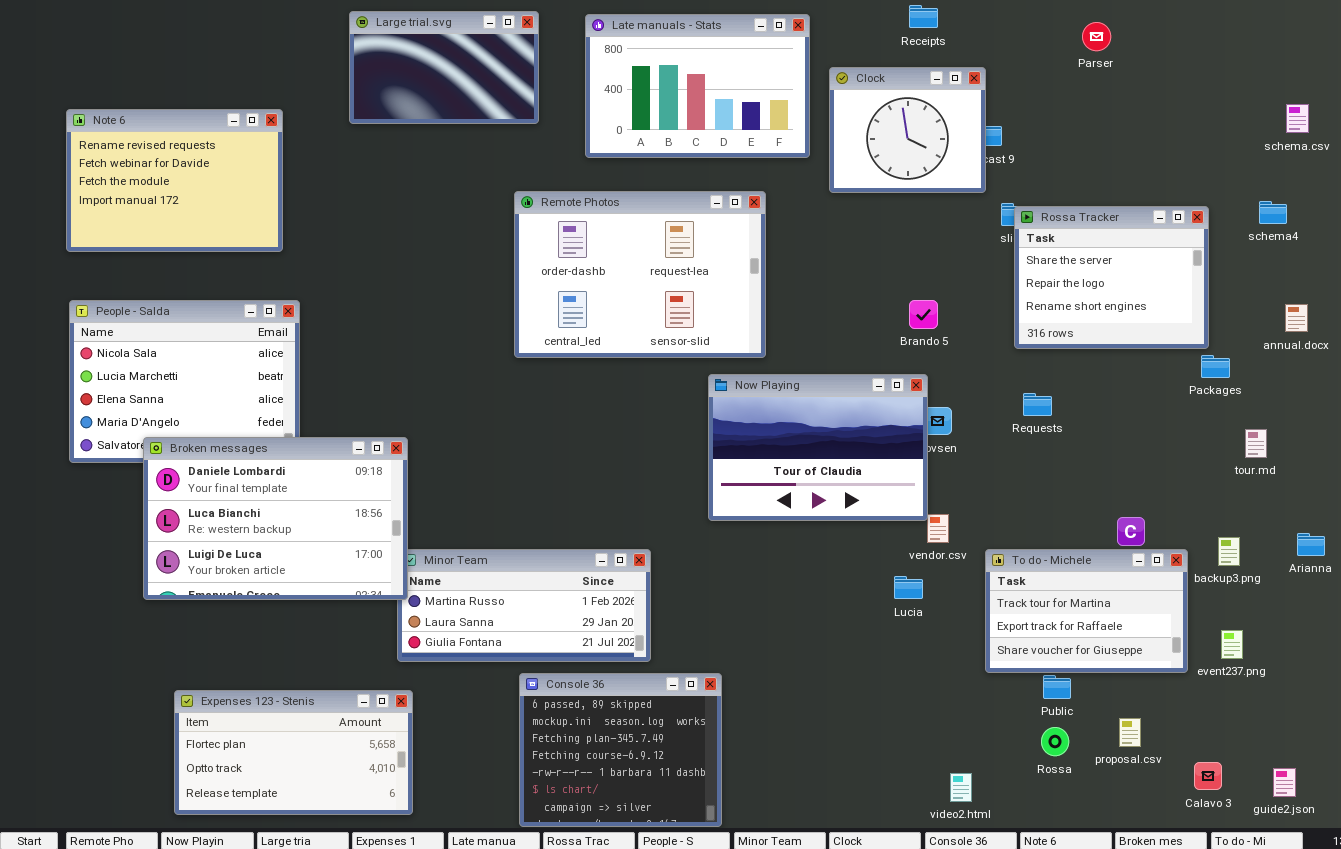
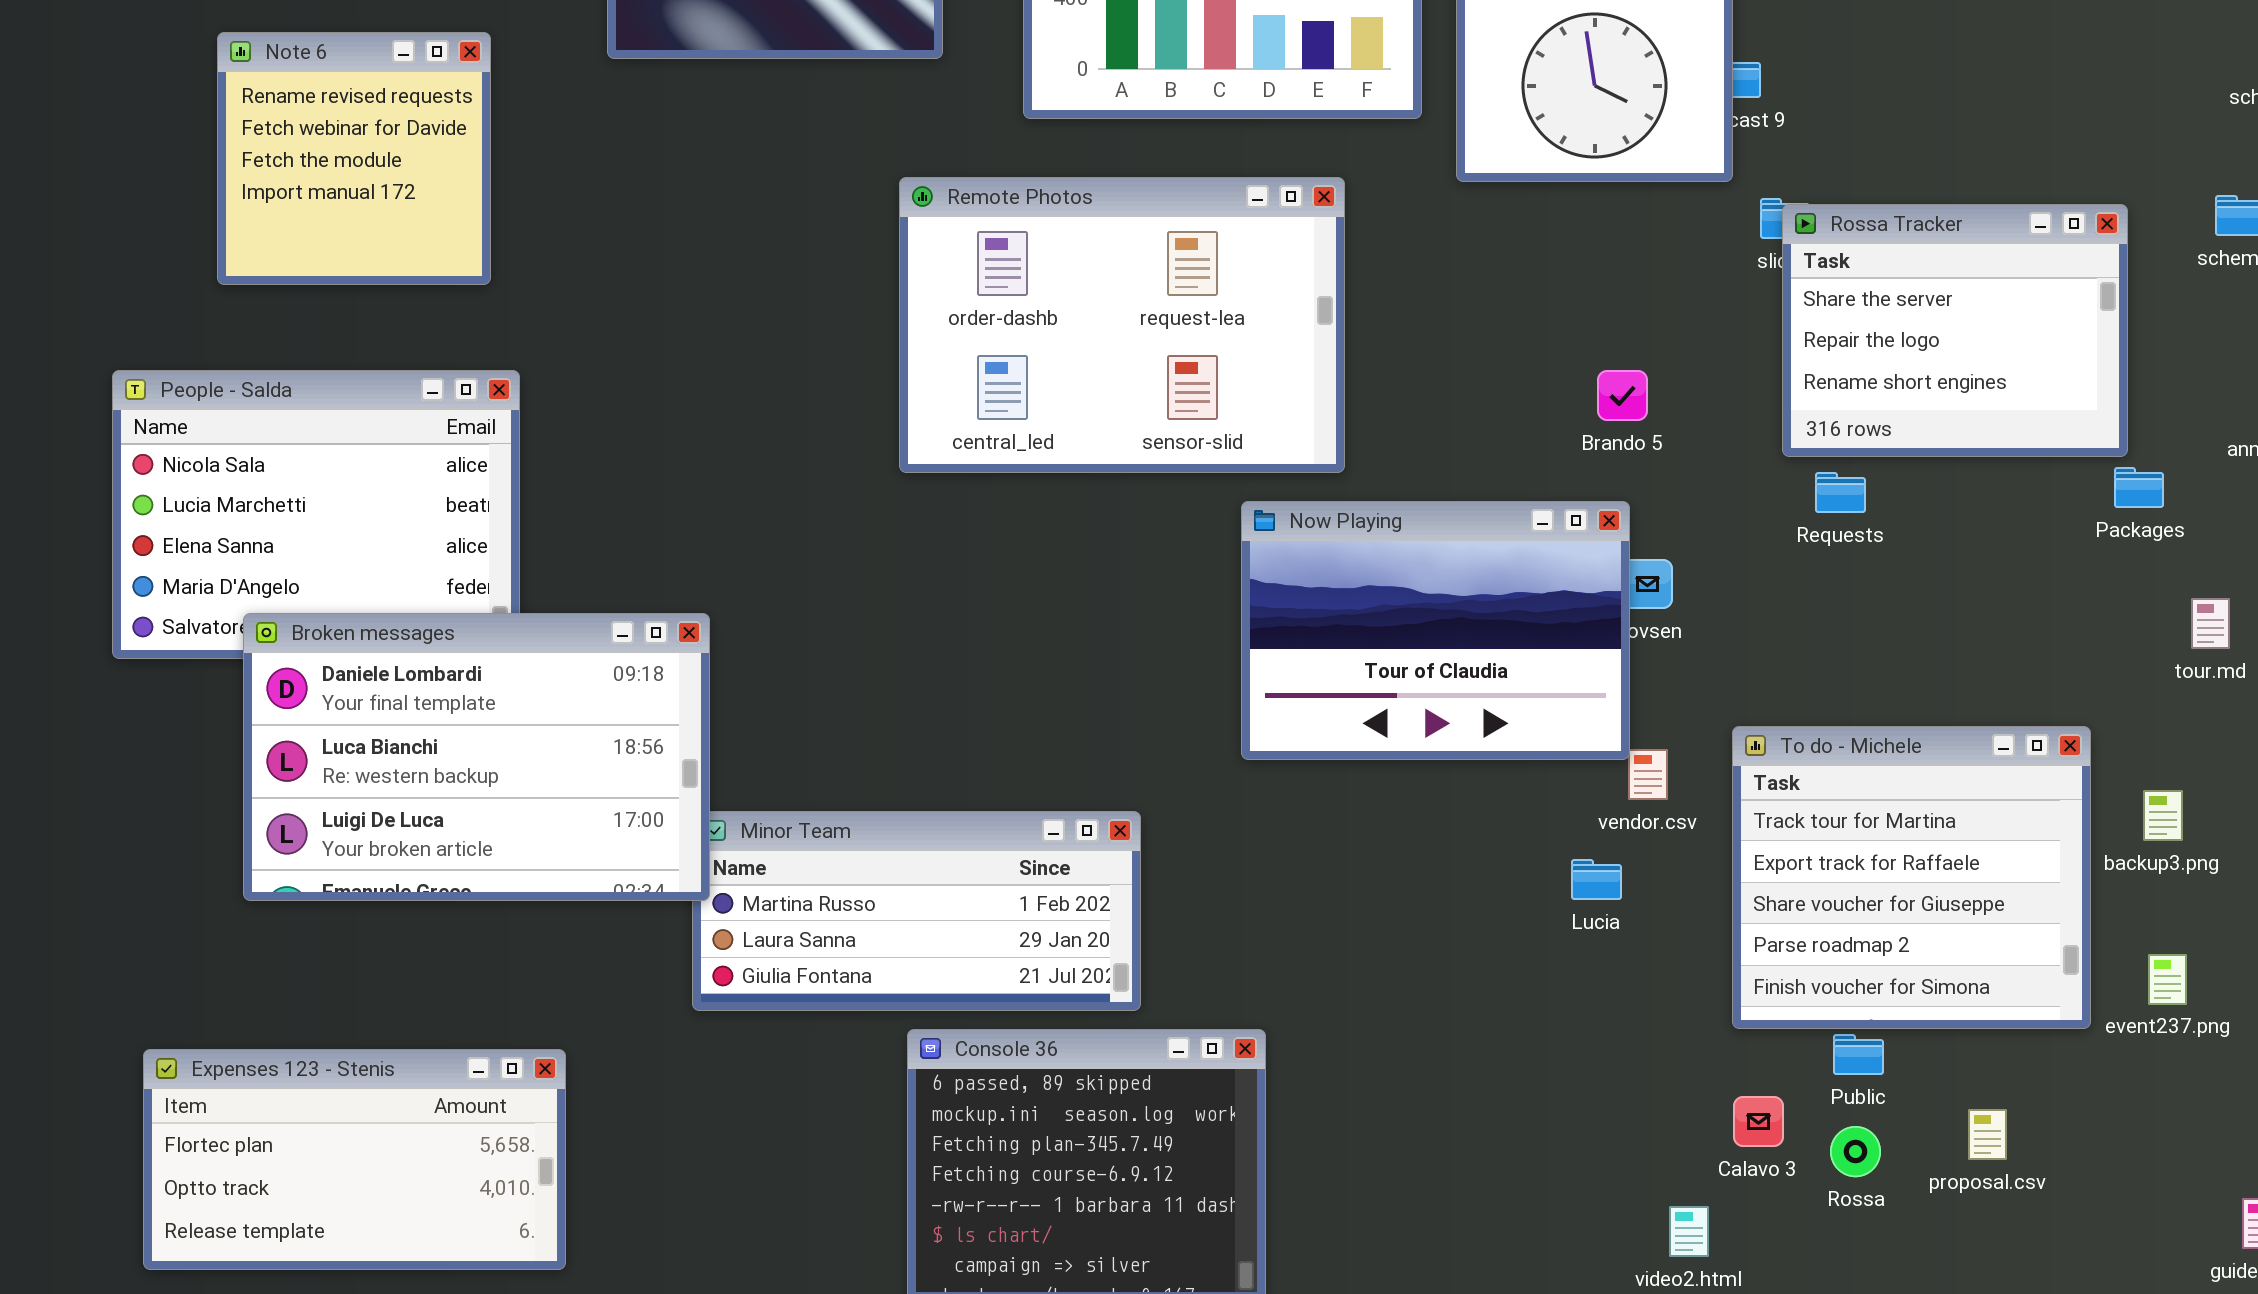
Note 6: [66,109,283,252] -> [217,32,491,285], resized
Requests: [1023,393,1052,416] -> [1815,472,1866,513], moved
To do - Michele: [985,549,1188,673] -> [1732,726,2091,1029], resized
Expenses 123 - Stenis: [174,690,413,815] -> [143,1049,566,1270], moved
Calavo 3: [1194,762,1222,790] -> [1733,1096,1784,1147], moved

